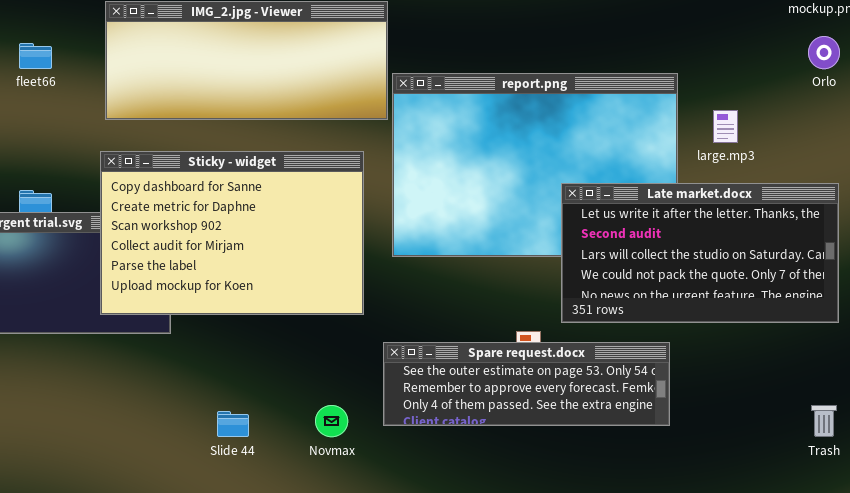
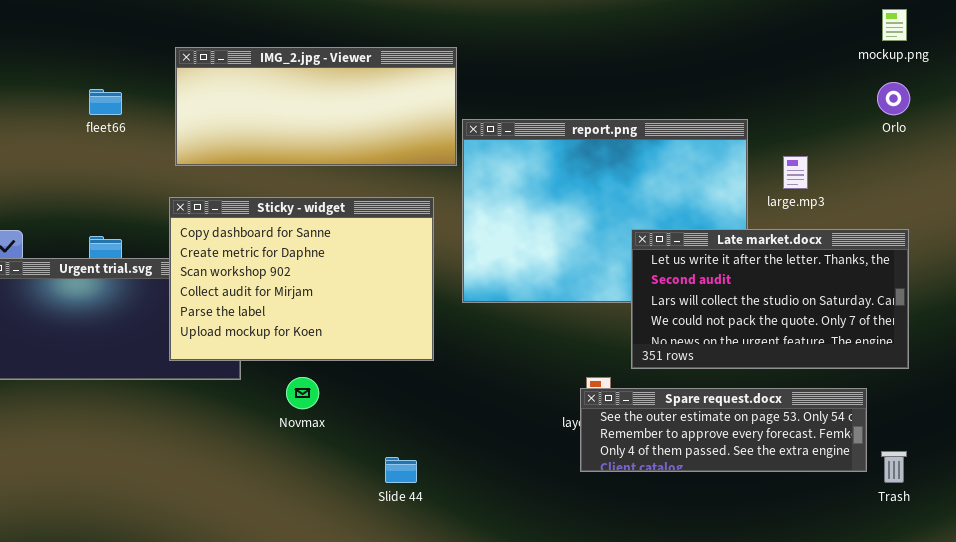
Spare request.docx: [383,342,670,426] -> [580,388,867,472], moved
Novmax: [315,405,348,437] -> [286,377,319,409], moved
Slide 44: [217,411,249,437] -> [385,457,417,483], moved

